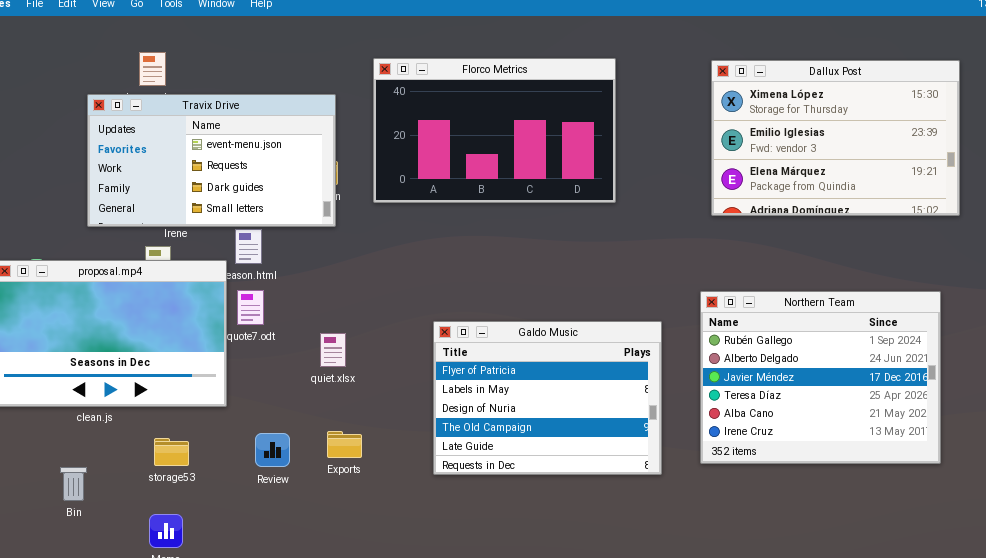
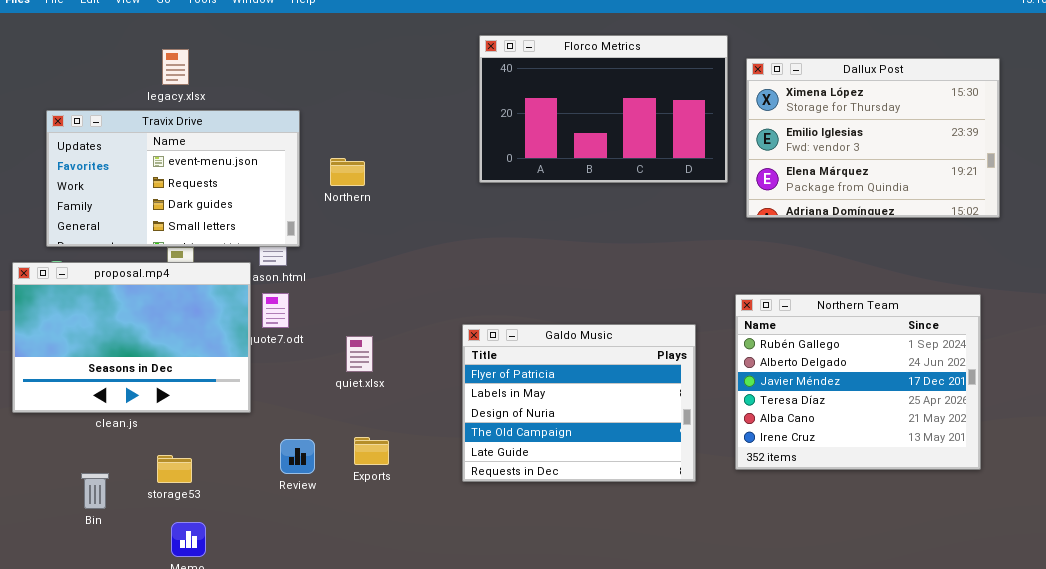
Florco Metrics: [373,58,616,203] -> [479,35,728,183], moved
Travix Drive: [87,94,336,227] -> [46,110,300,247], moved
storage53: [154,438,189,466] -> [157,455,192,483], moved

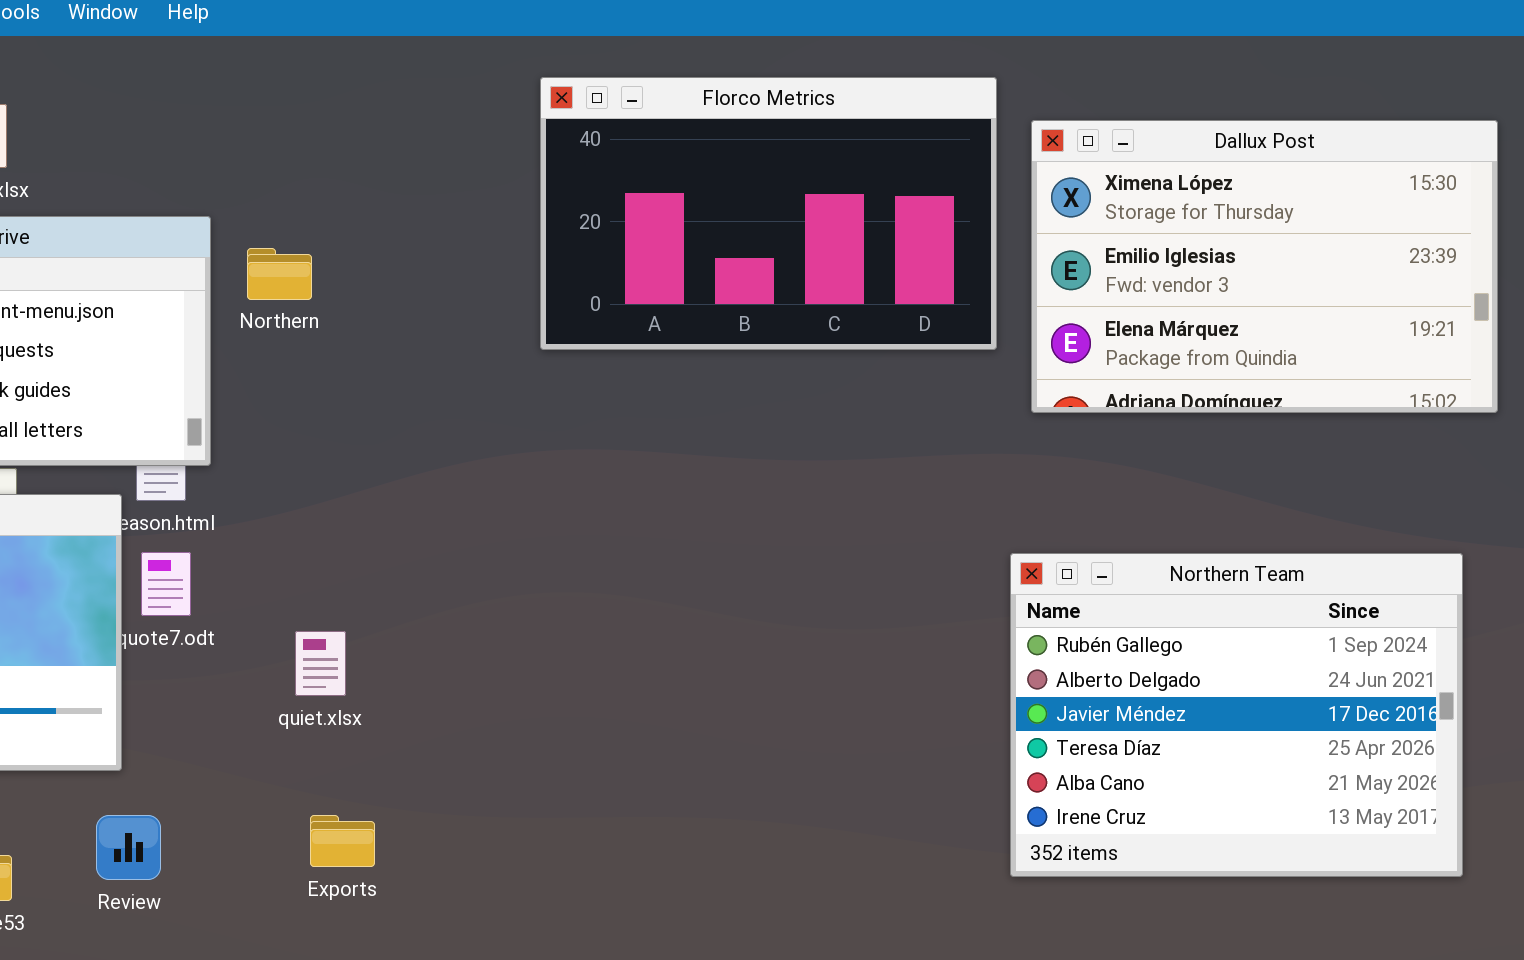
Northern: [330,158,365,186] -> [247,248,312,300], moved
Galdo Music: [462,324,696,482] -> none, closed
Review: [280,439,315,474] -> [96,815,161,880], moved

